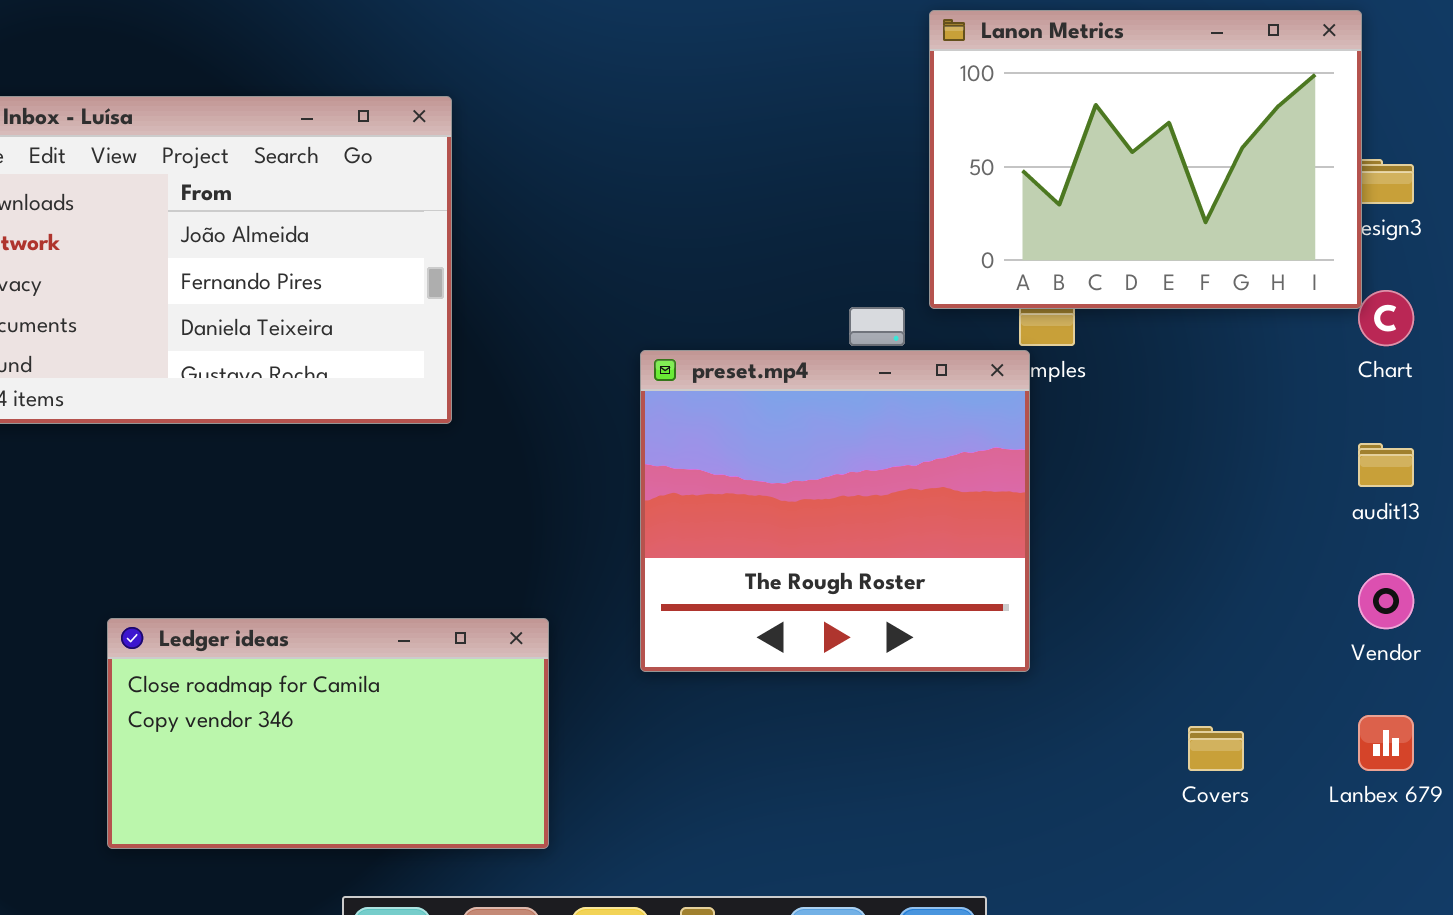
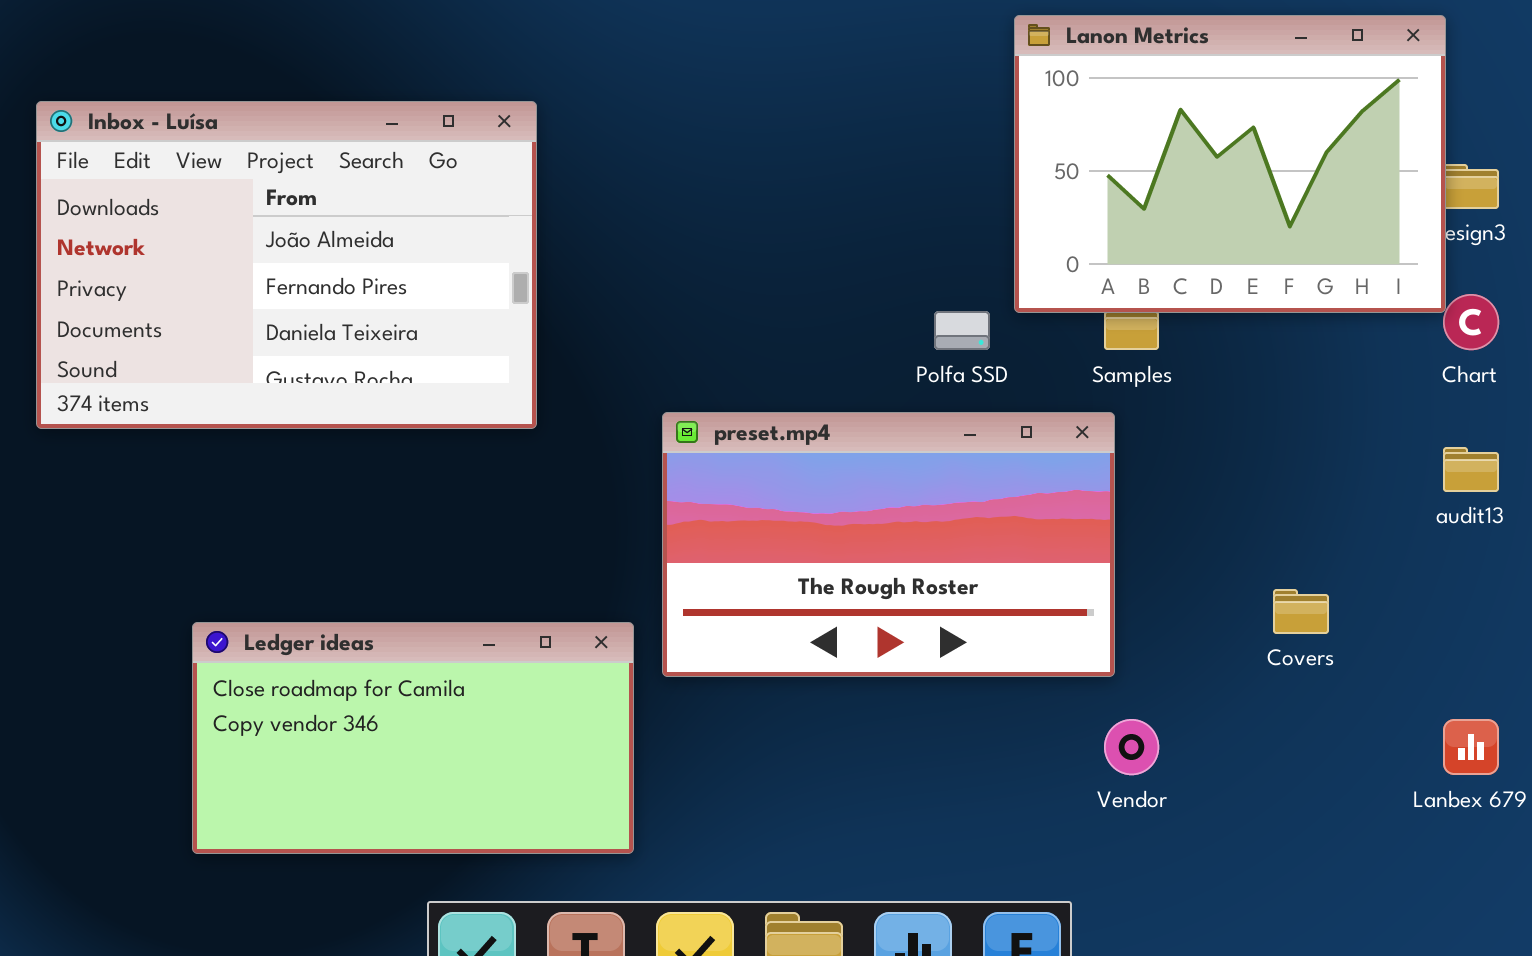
preset.mp4: [640,350,1030,672] -> [662,412,1115,677], resized
Vendor: [1358,573,1414,629] -> [1104,719,1159,775], moved
Covers: [1188,726,1244,771] -> [1273,589,1329,634], moved

